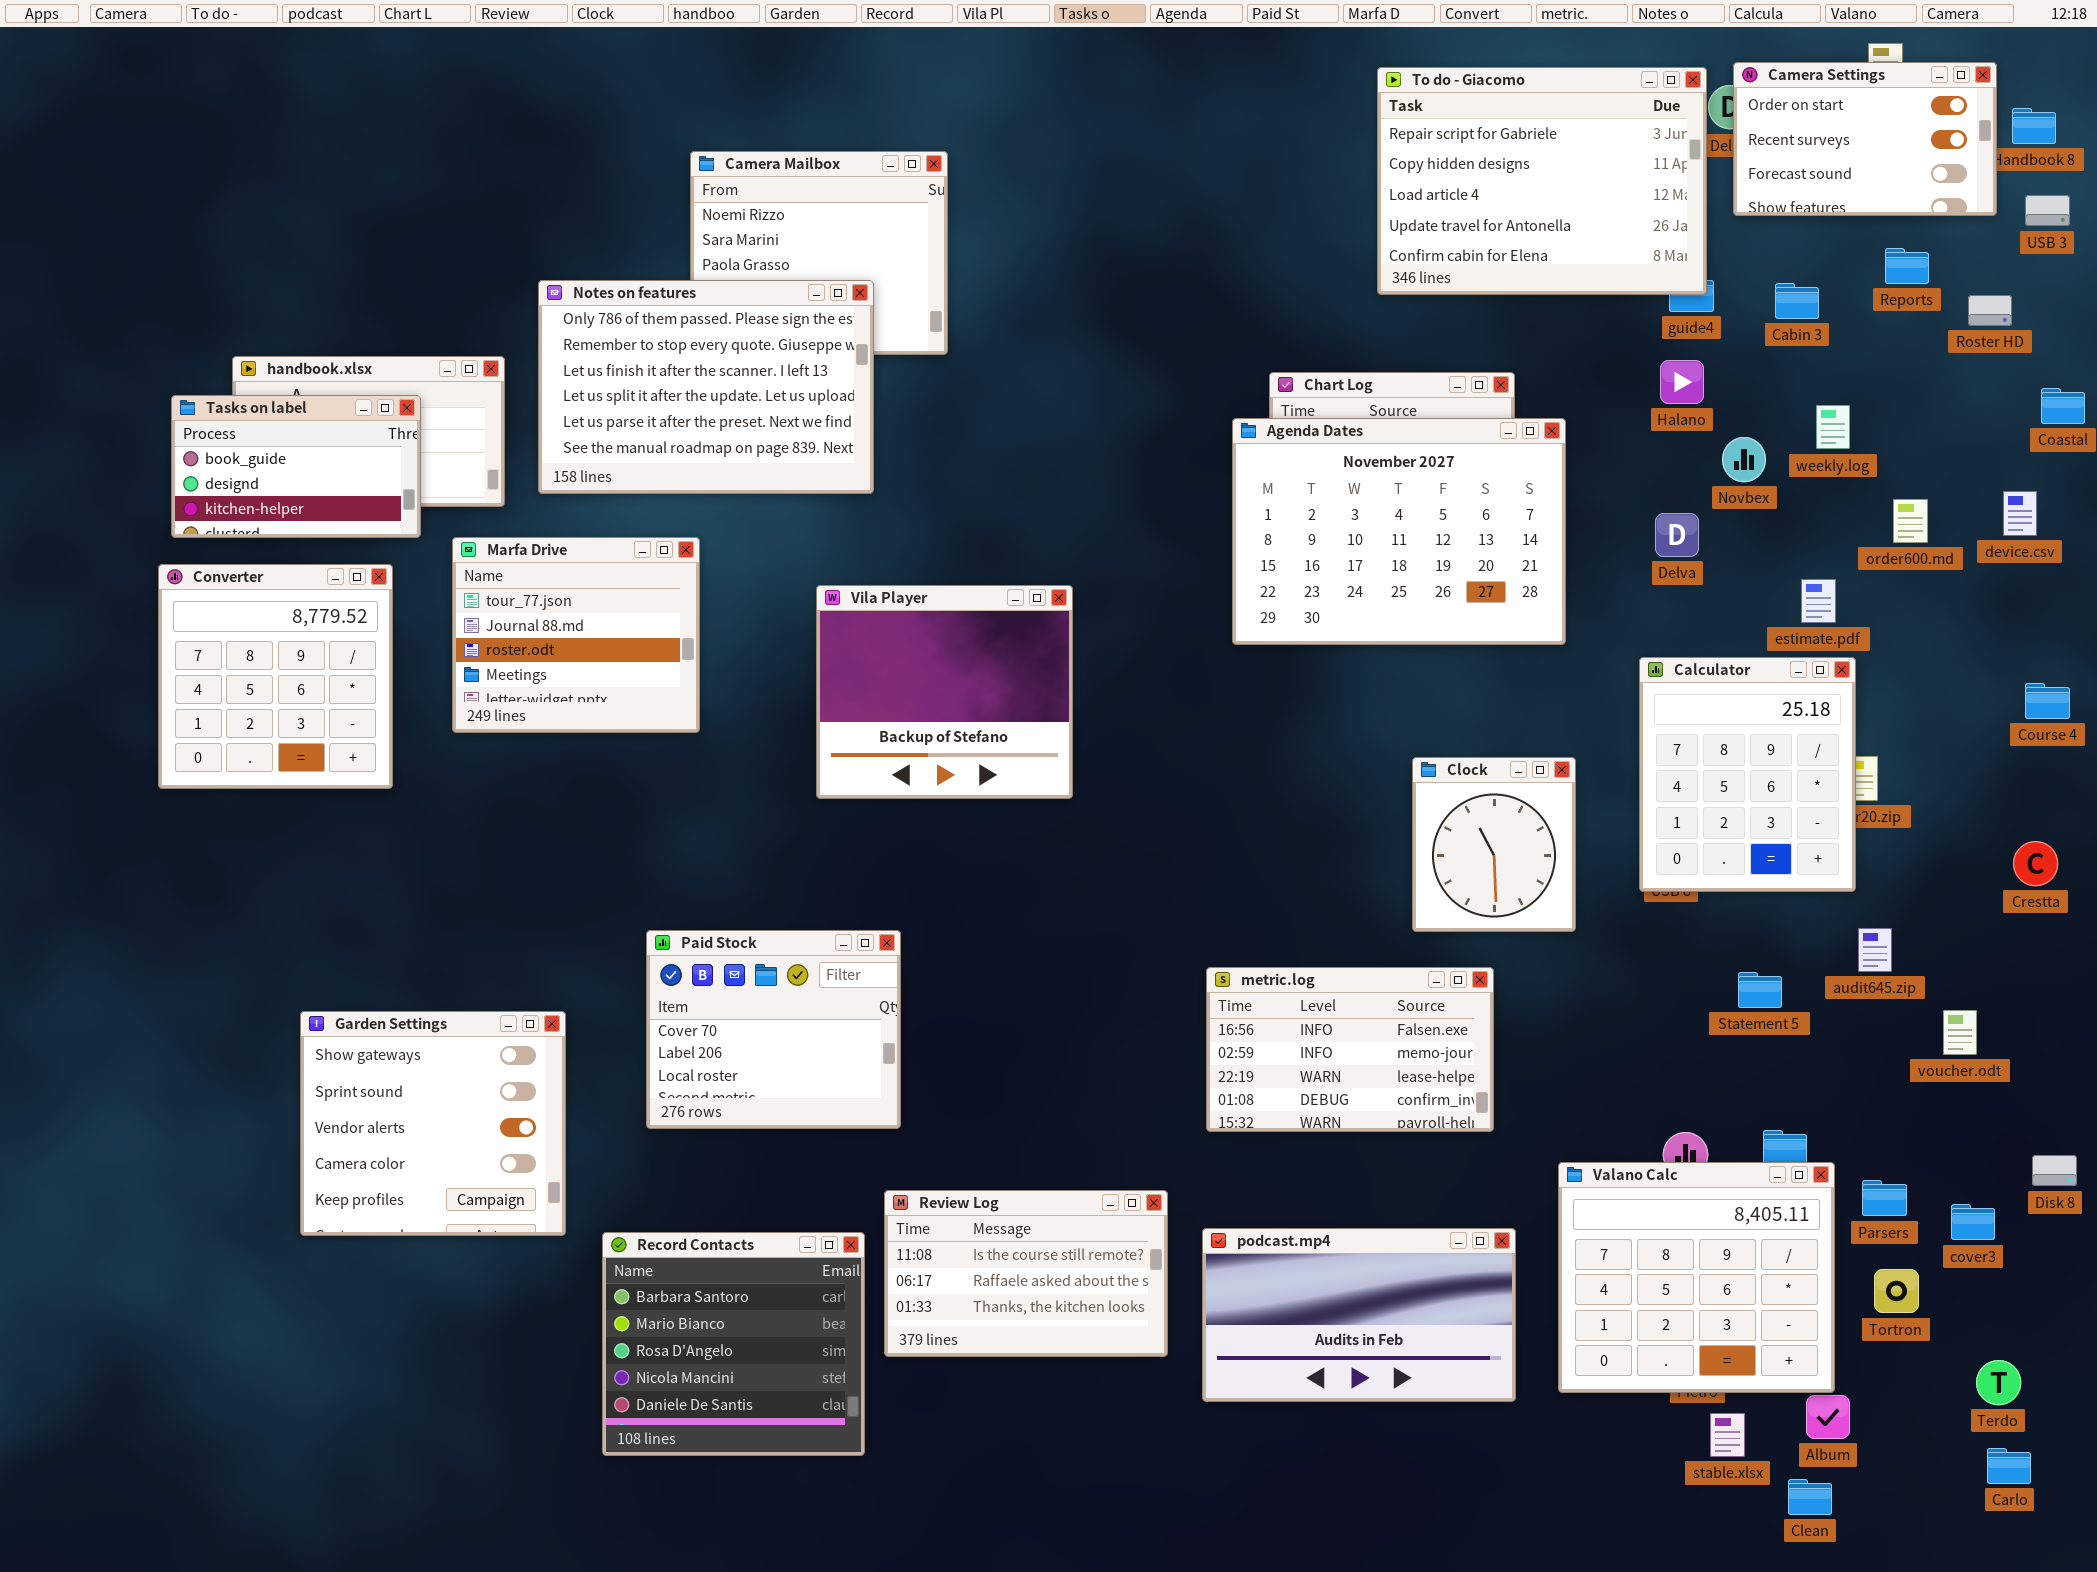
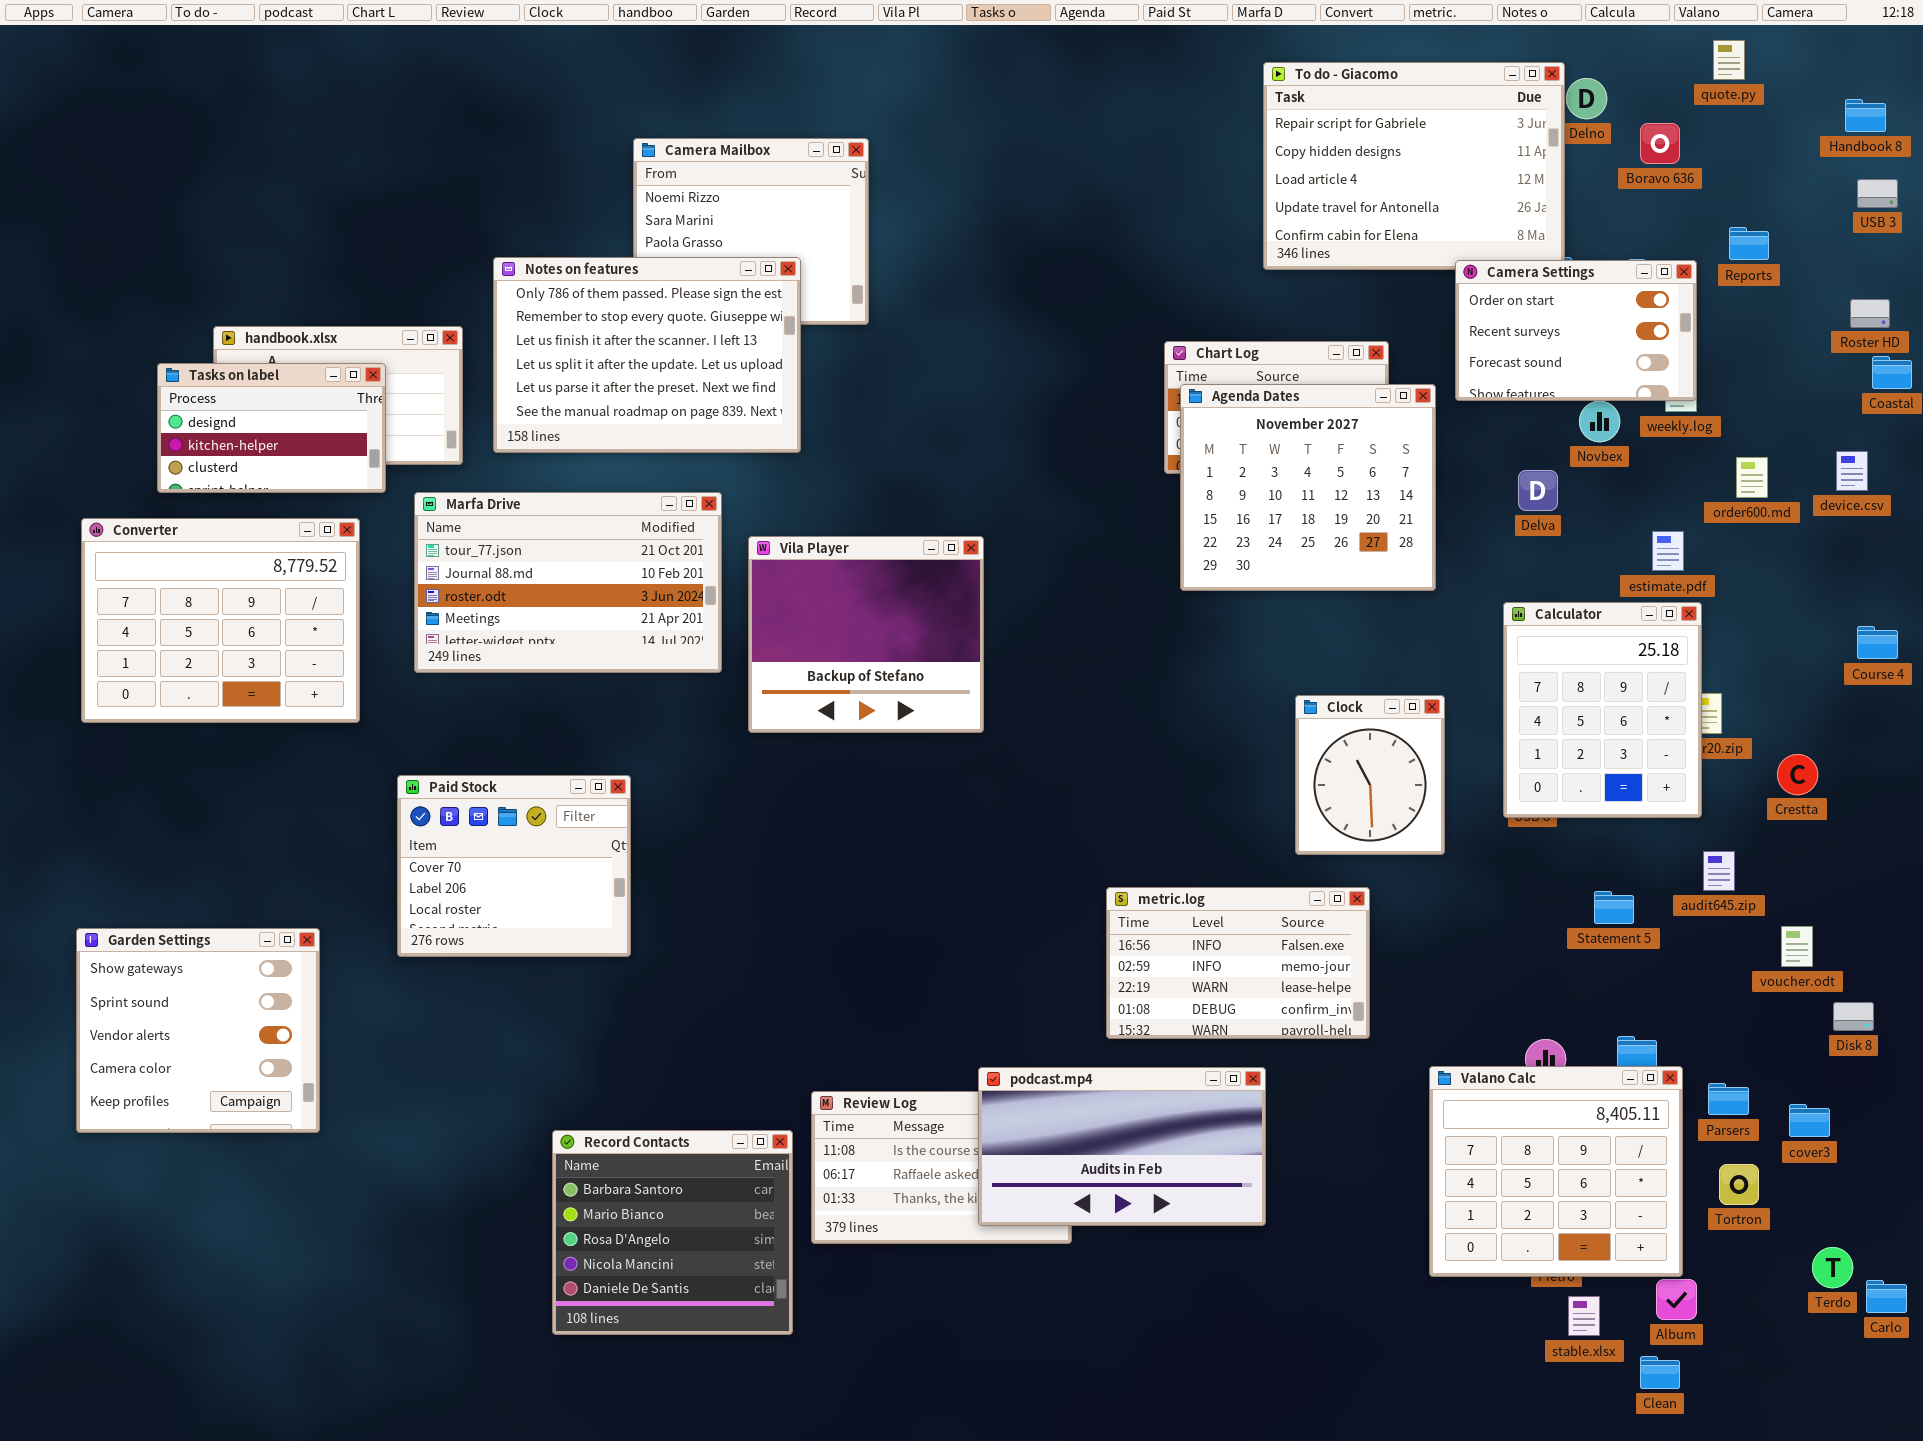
Camera Settings: [1733,62,1997,216] -> [1455,260,1697,401], moved
Roster HD: [1968,295,2012,326] -> [1850,299,1890,328], moved
Tasks on label: [171,395,421,538] -> [157,363,386,493], scrolled down 1 row
Agenda Dates: [1232,418,1566,645] -> [1180,384,1436,591], resized
Marfa Drive: [452,537,700,733] -> [414,492,722,673], resized
Converter: [158,564,393,789] -> [81,518,360,723], resized
Crestta: [2013,841,2058,886] -> [1777,754,1818,795], moved
Paid Stock: [646,930,901,1129] -> [397,775,631,957], moved
Garden Settings: [300,1011,566,1236] -> [76,928,320,1133], moved
Disk 8: [2032,1155,2077,1186] -> [1833,1002,1874,1031], moved
podcast.mp4: [1202,1228,1516,1402] -> [978,1067,1266,1226], moved
Carlo: [1987,1448,2031,1484] -> [1866,1280,1907,1313], moved

